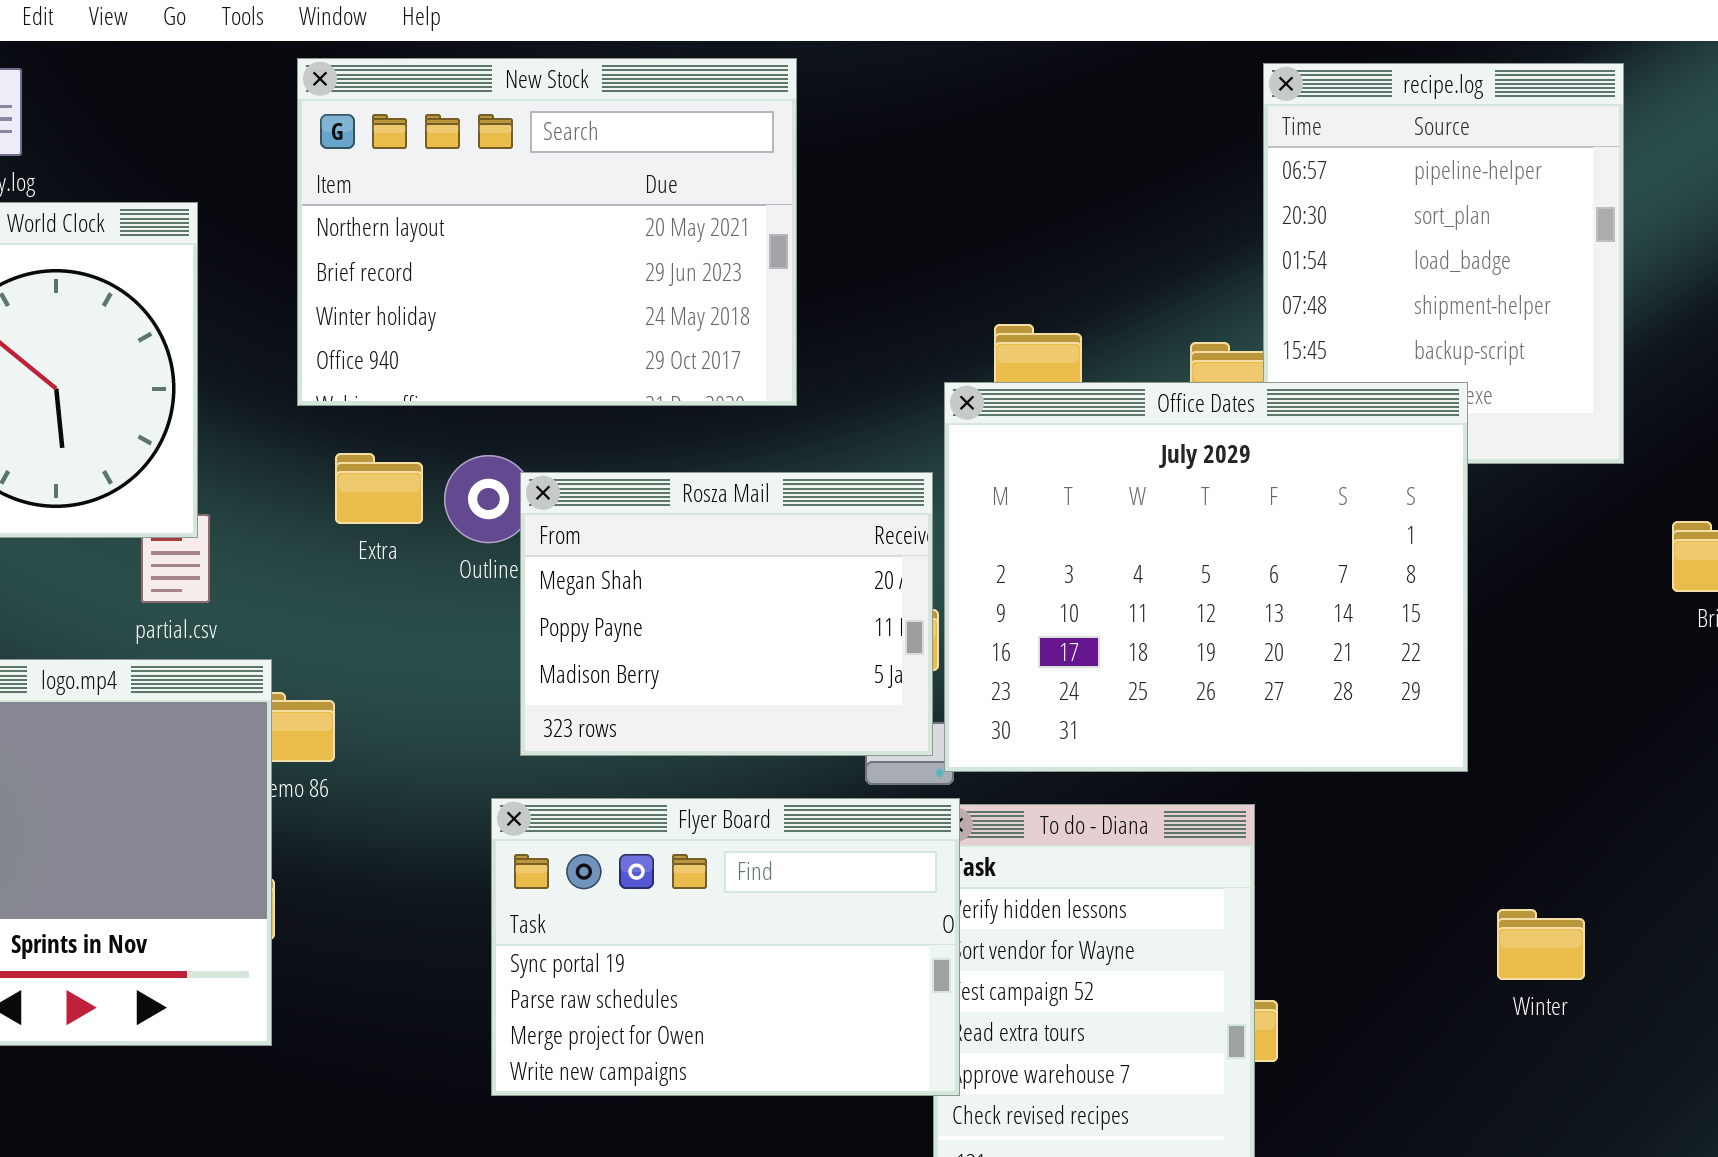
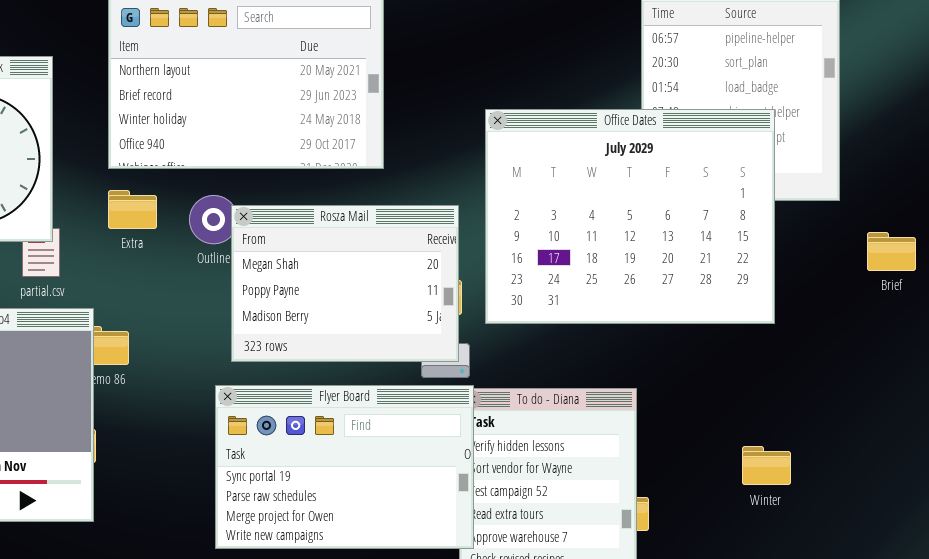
Office Dates: [944,382,1468,772] -> [485,109,775,324], moved
Extra: [335,453,423,524] -> [108,190,157,229], moved
Winter: [1497,909,1585,980] -> [742,446,791,485], moved

